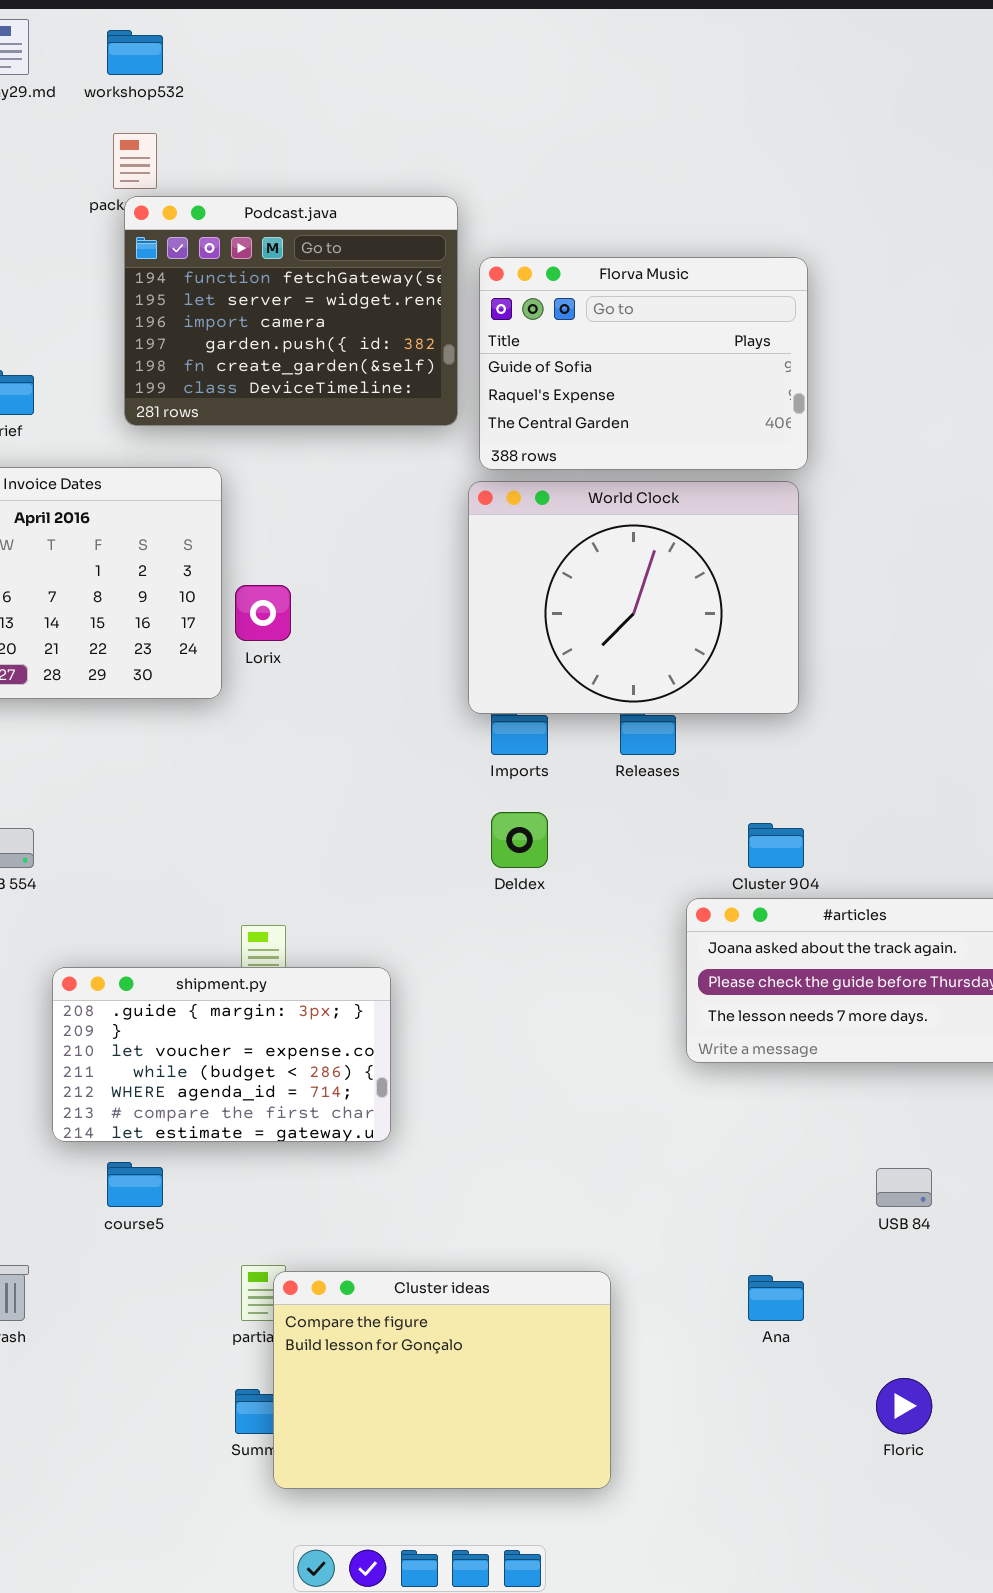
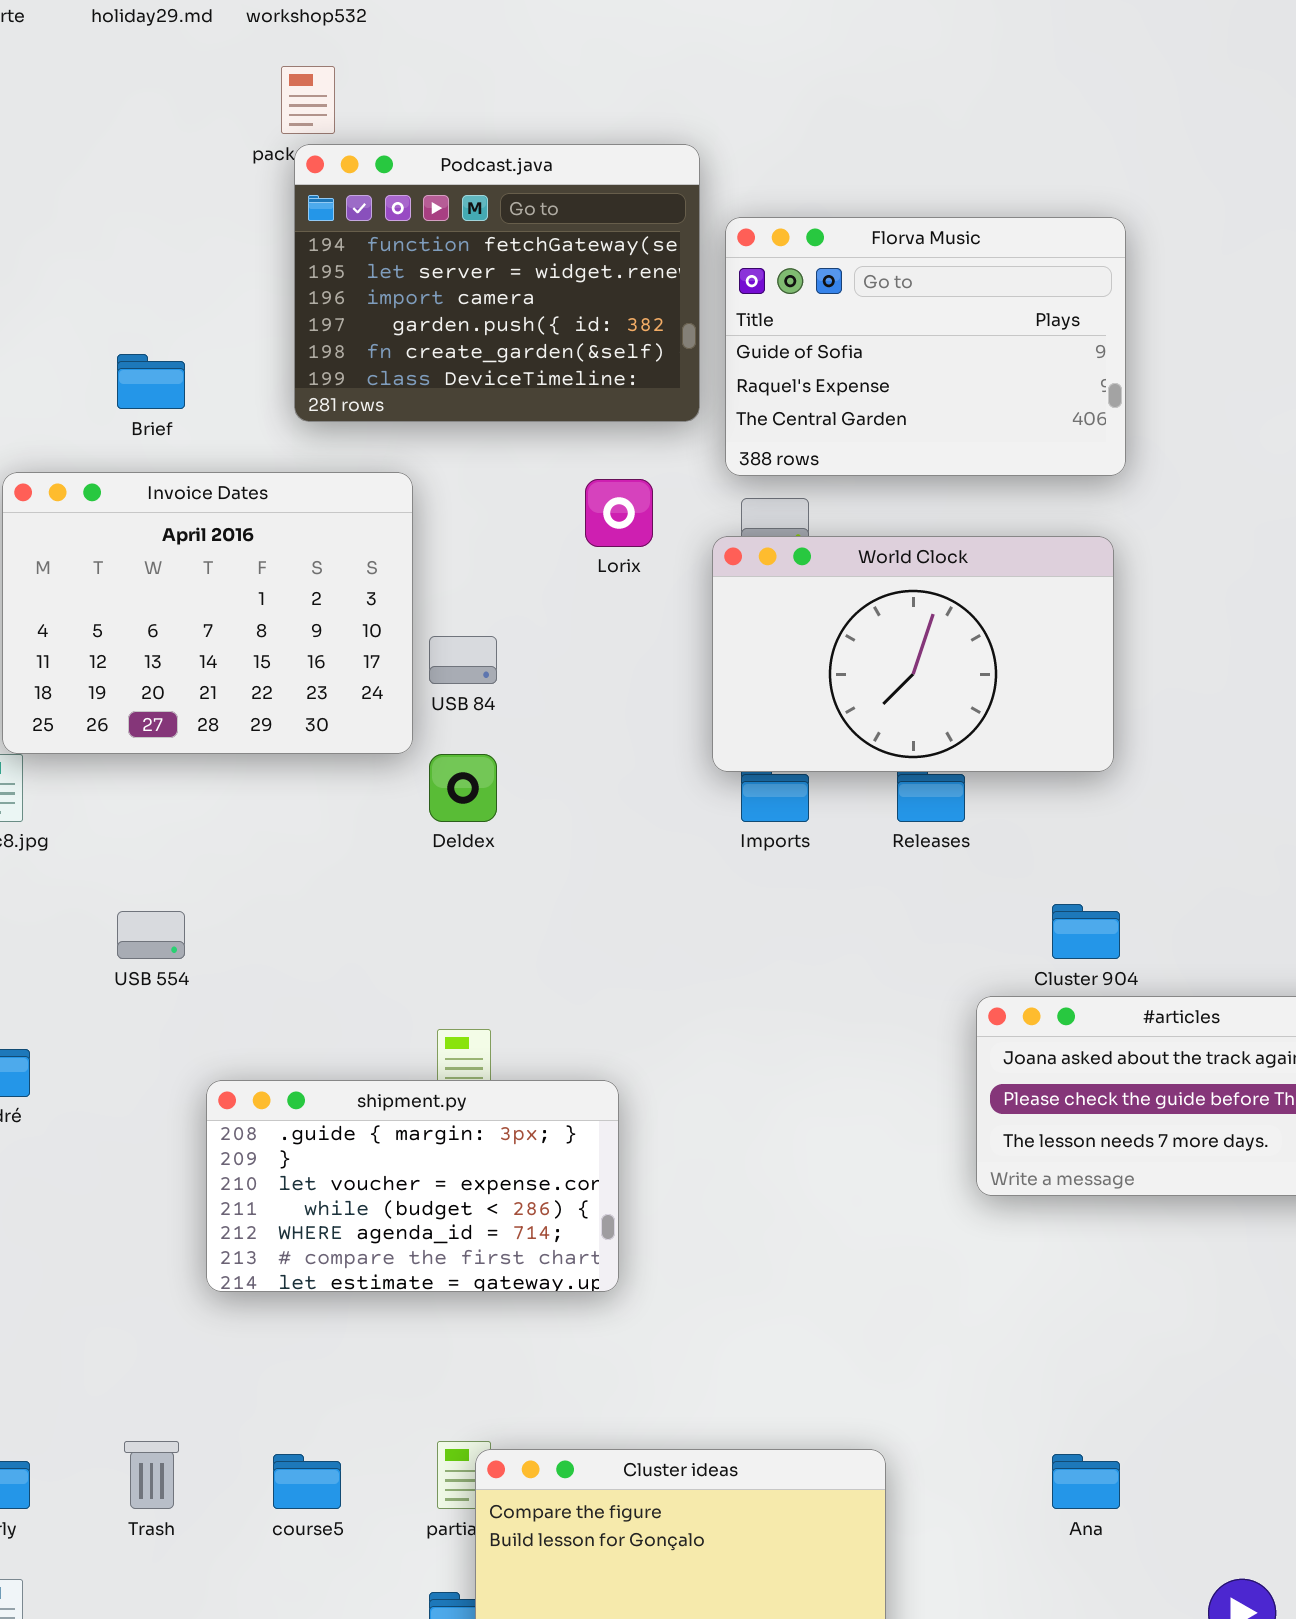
World Clock: [468,481,799,714] -> [712,536,1114,772], resized
Lorix: [235,585,291,641] -> [585,479,653,547], moved
Deldex: [491,812,548,868] -> [429,754,497,822], moved
course5: [107,1162,163,1207] -> [273,1454,341,1509], moved
USB 84: [876,1168,932,1207] -> [429,636,497,684], moved

